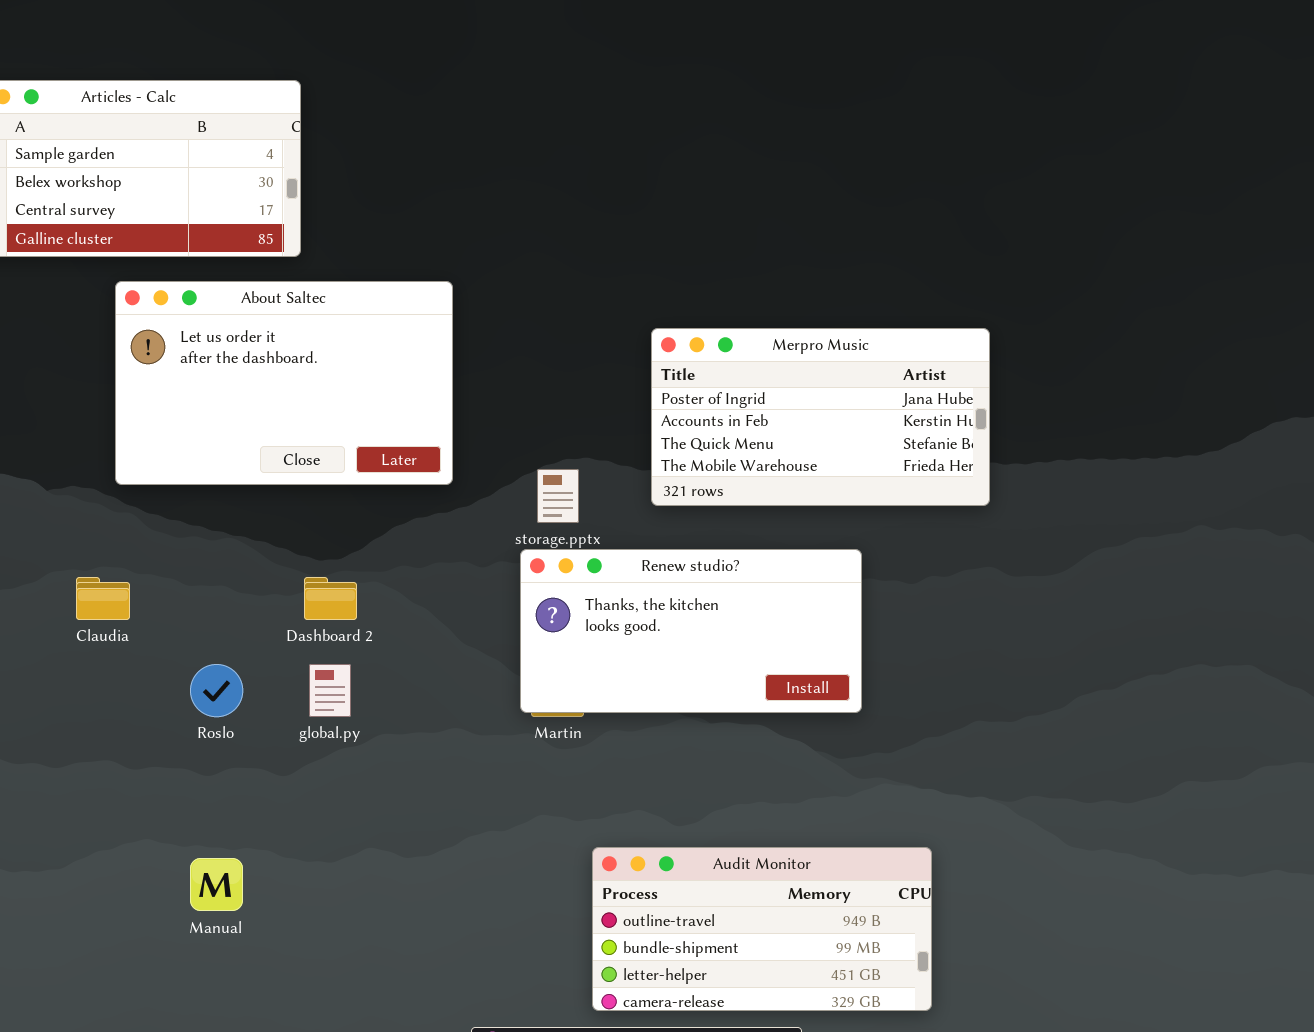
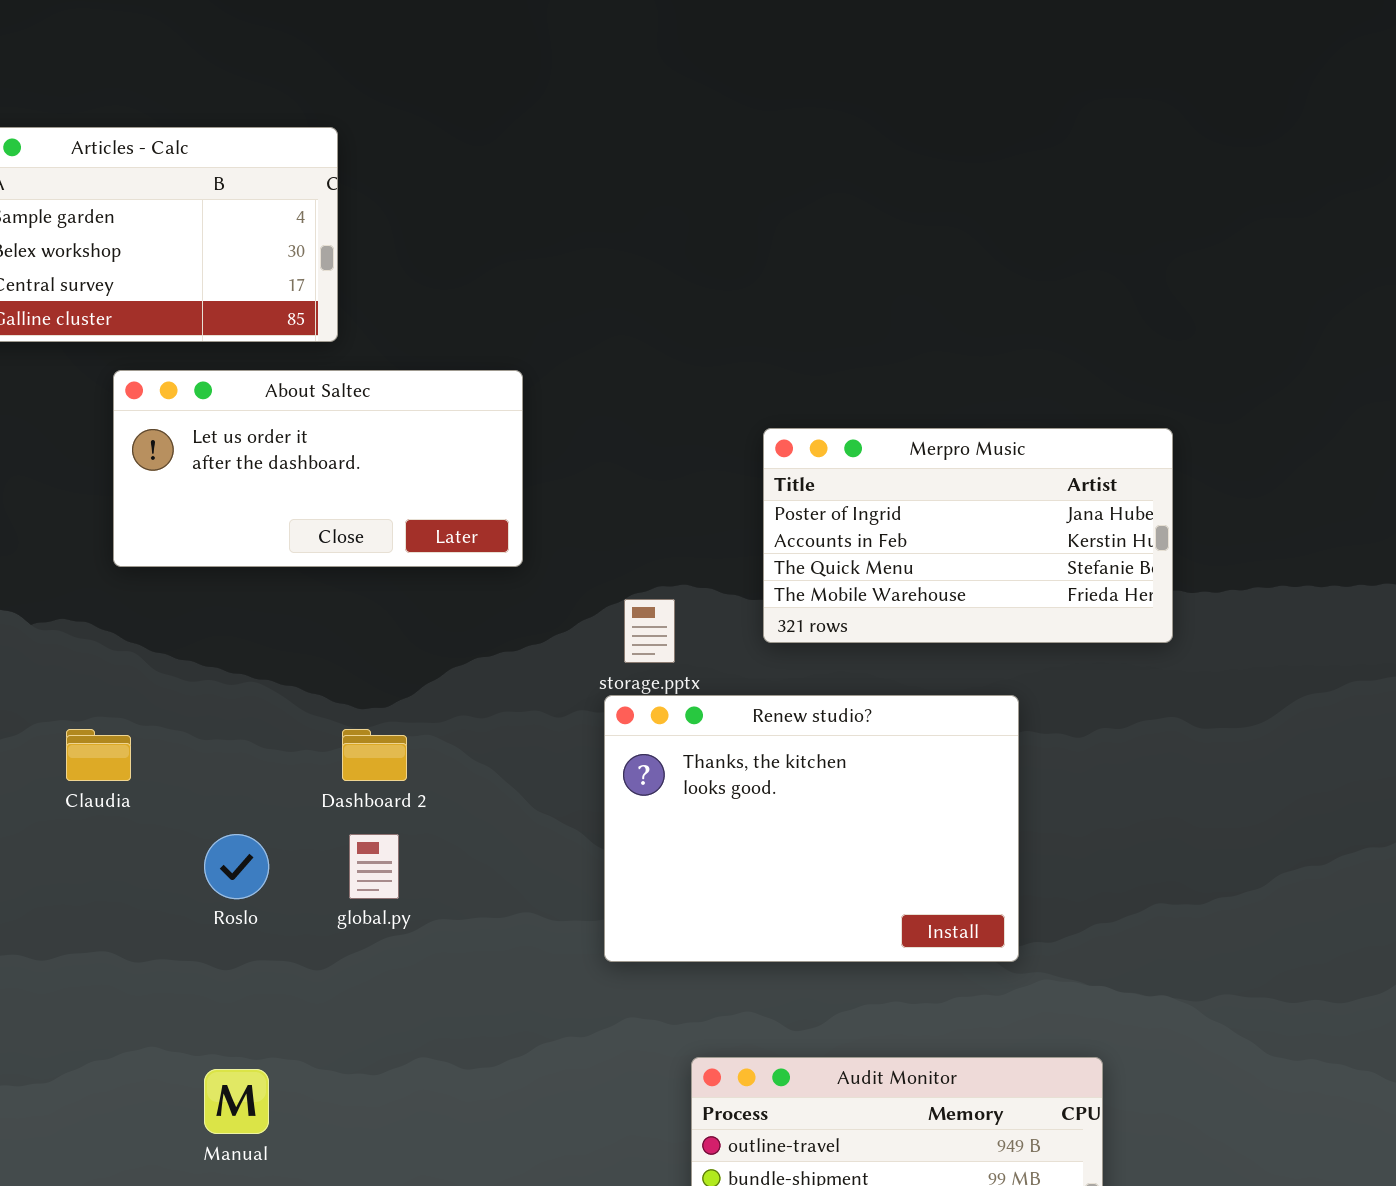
About Saltec: [115,281,453,485] -> [113,370,523,567], resized
Renew studio?: [520,549,862,713] -> [604,695,1019,962], resized

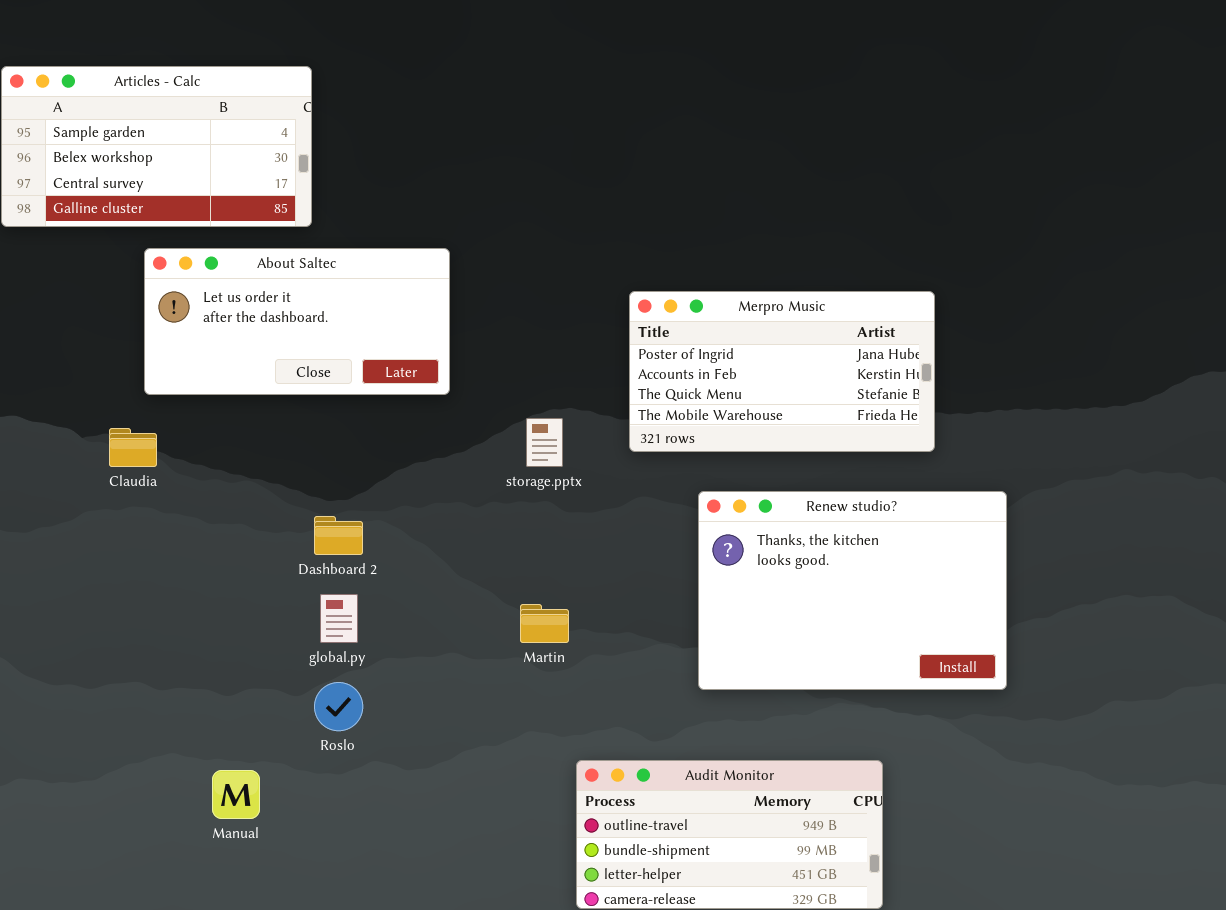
Renew studio?: [604,695,1019,962] -> [698,491,1007,690], moved
Claudia: [66,729,131,781] -> [109,428,157,467], moved
Roslo: [204,834,269,899] -> [314,682,363,731], moved

